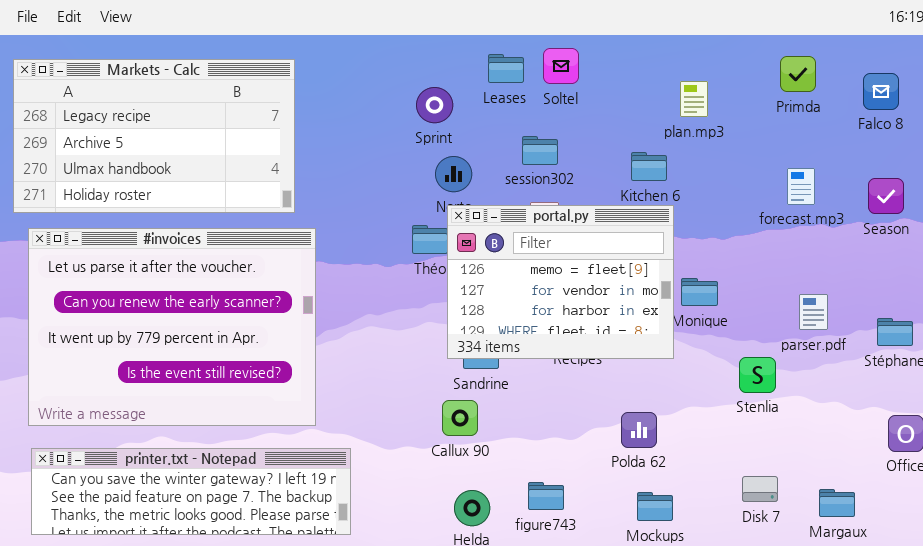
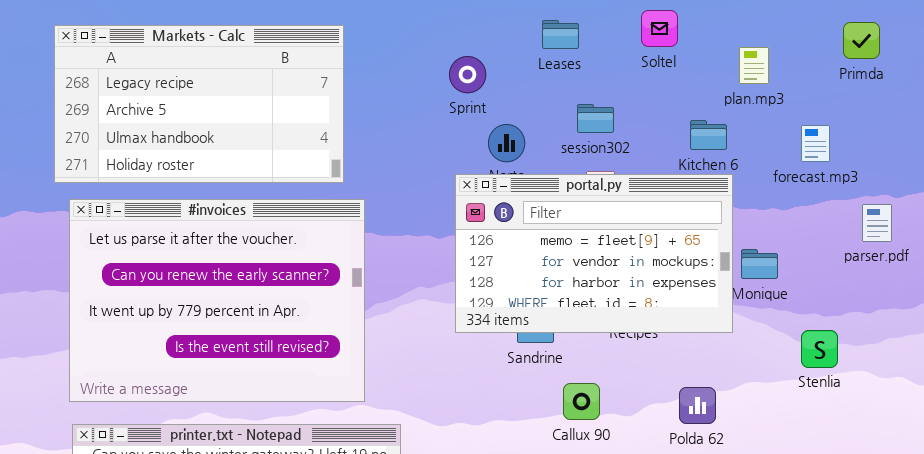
Soltel: [543,48,579,84] -> [641,10,678,47], moved
Sprint: [416,87,453,123] -> [449,56,486,93], moved
forecast.mp3: [787,168,815,205] -> [801,125,830,162], moved
portal.py: [447,205,674,359] -> [455,174,733,333], resized
parser.pdf: [799,294,828,330] -> [862,204,892,242], moved
Callux 90: [442,400,478,436] -> [563,383,600,420], moved

